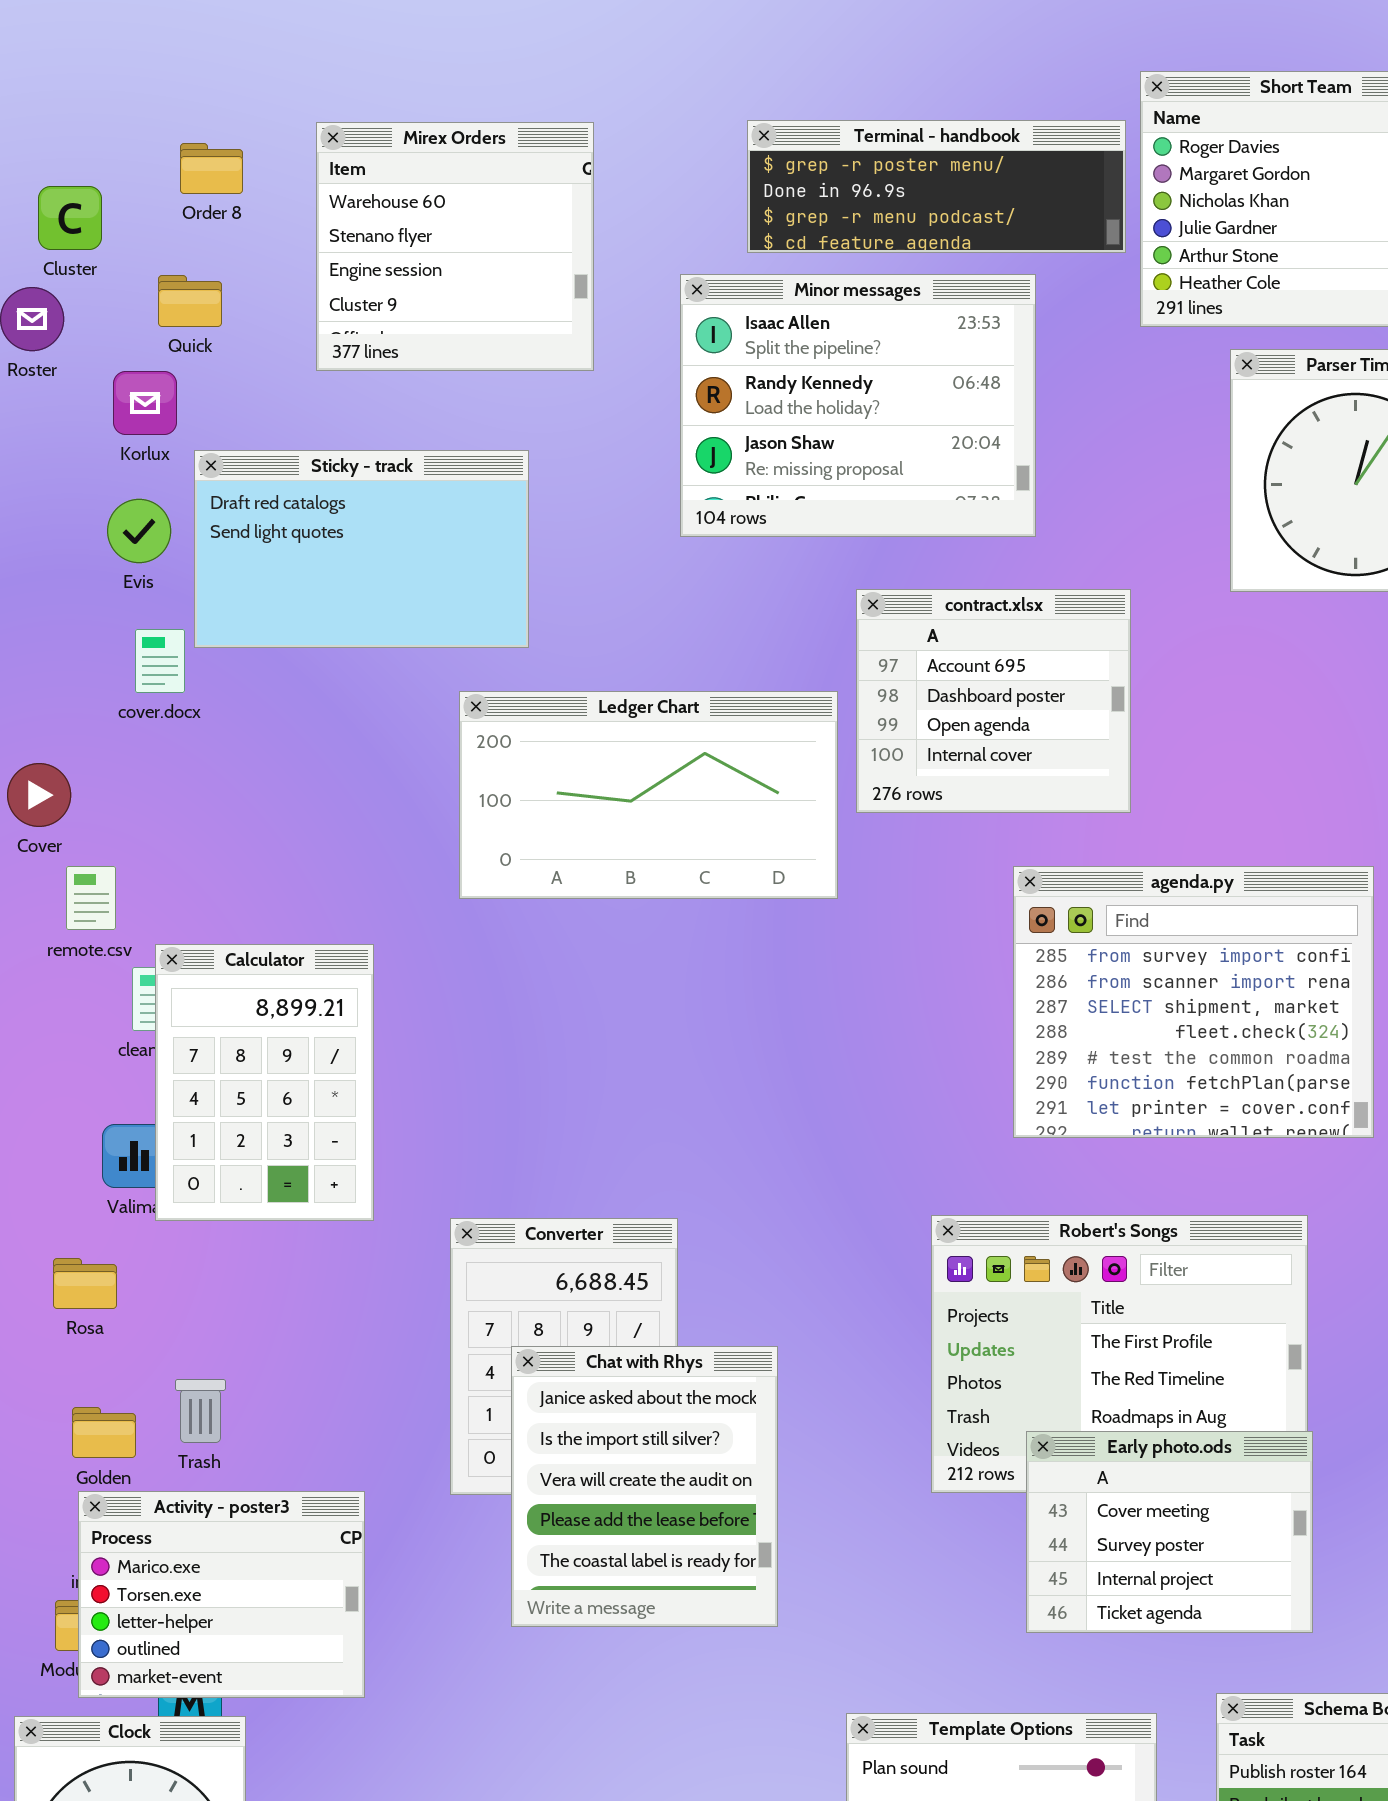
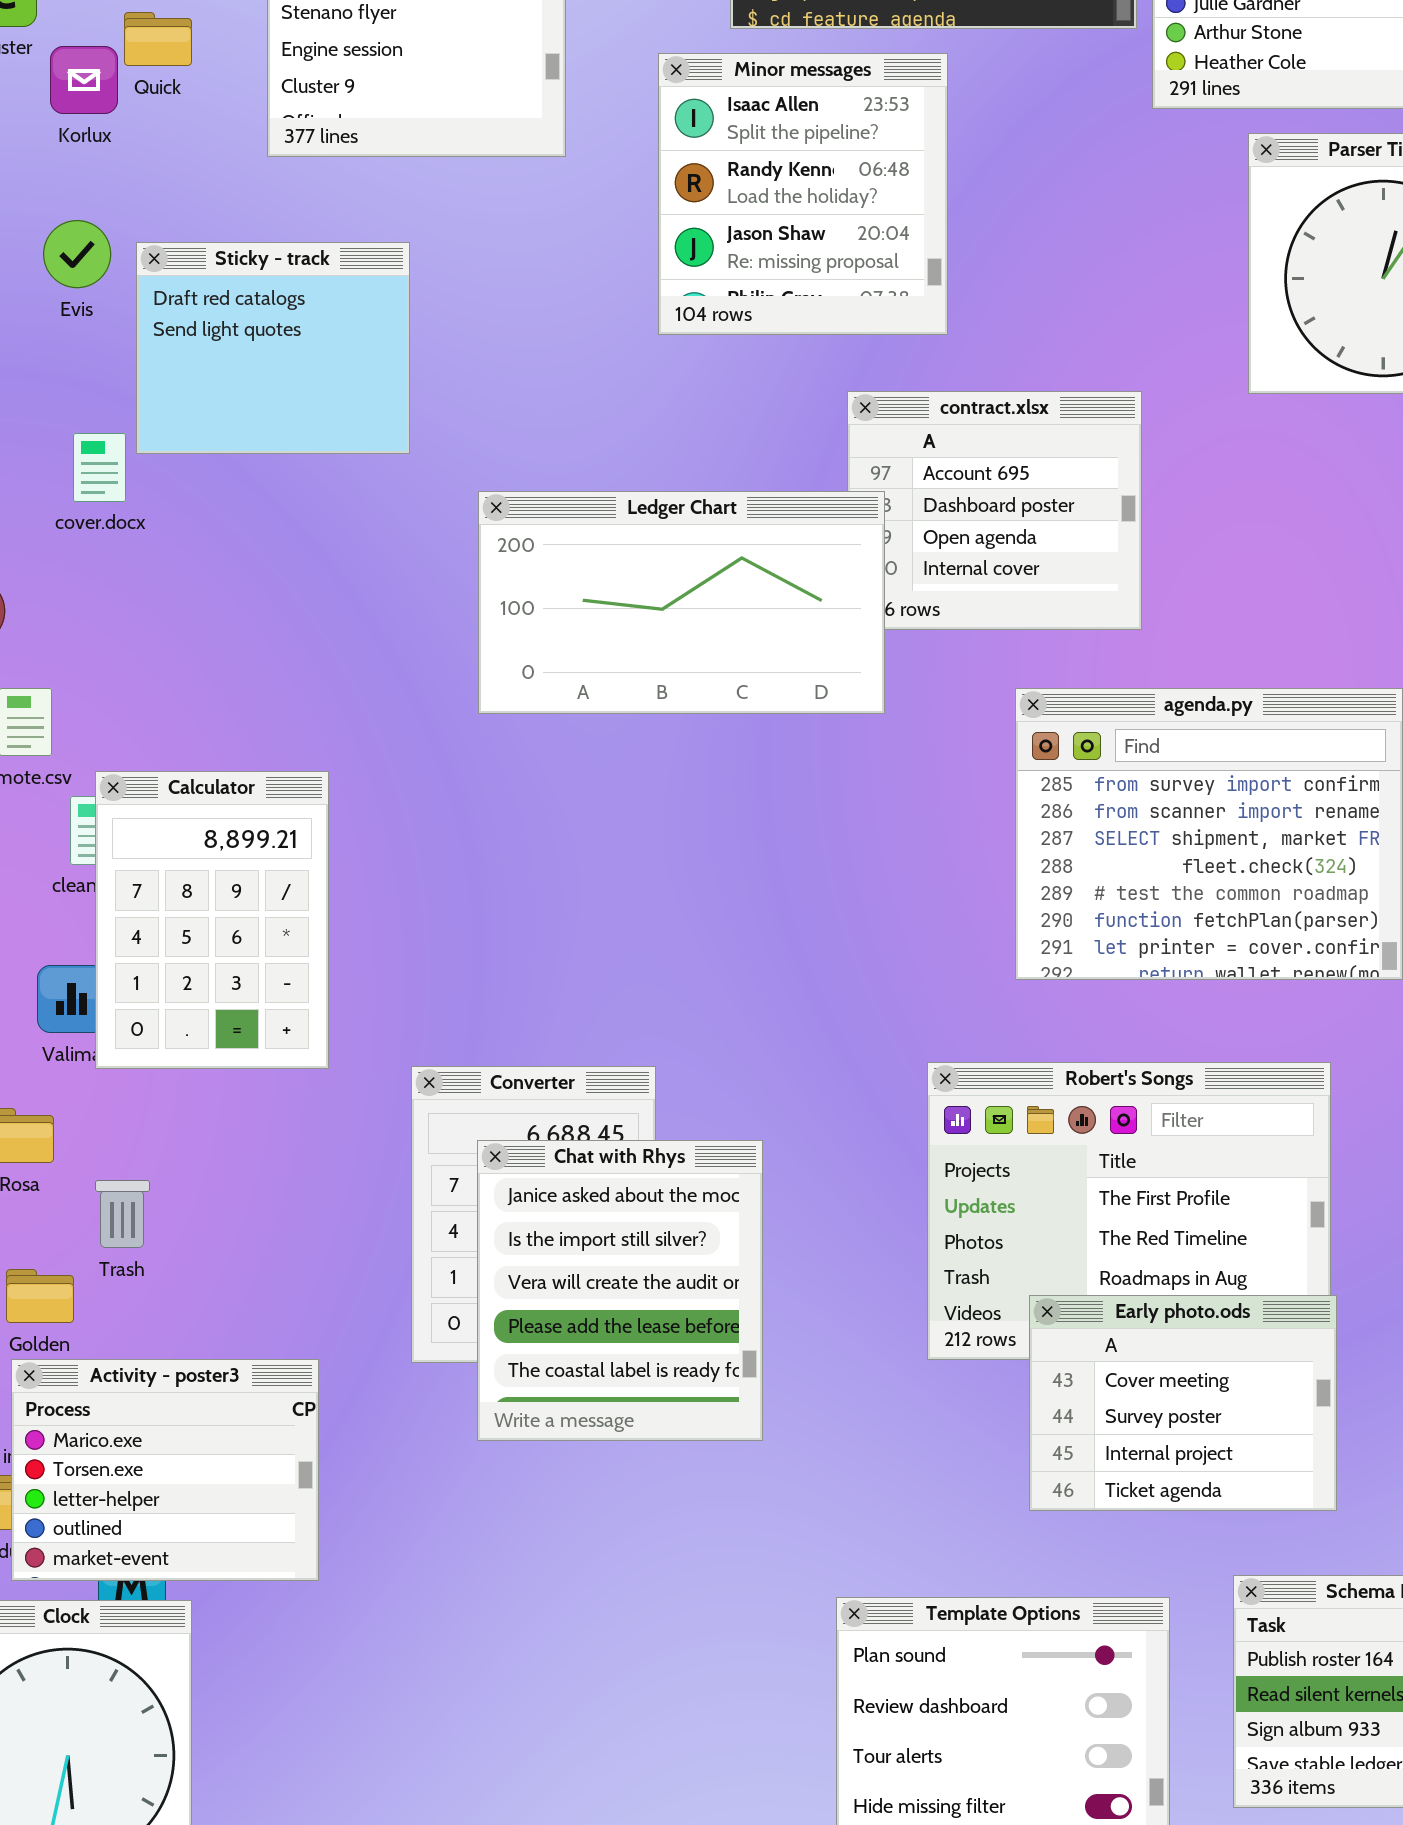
Minor messages: [680,274,1036,537] -> [658,53,948,335], resized
Quick: [158,275,222,327] -> [124,12,192,66], moved
Korlux: [113,371,177,435] -> [50,46,118,114], moved
Sticky - track: [194,450,529,648] -> [136,242,410,454], resized
Evis: [107,499,171,563] -> [43,220,111,288], moved
Ledger Chart: [459,691,838,899] -> [478,491,885,714], moved
Chat with Rhys: [511,1346,778,1627] -> [477,1140,763,1441], moved
Trash: [175,1379,226,1443] -> [95,1180,150,1248], moved

